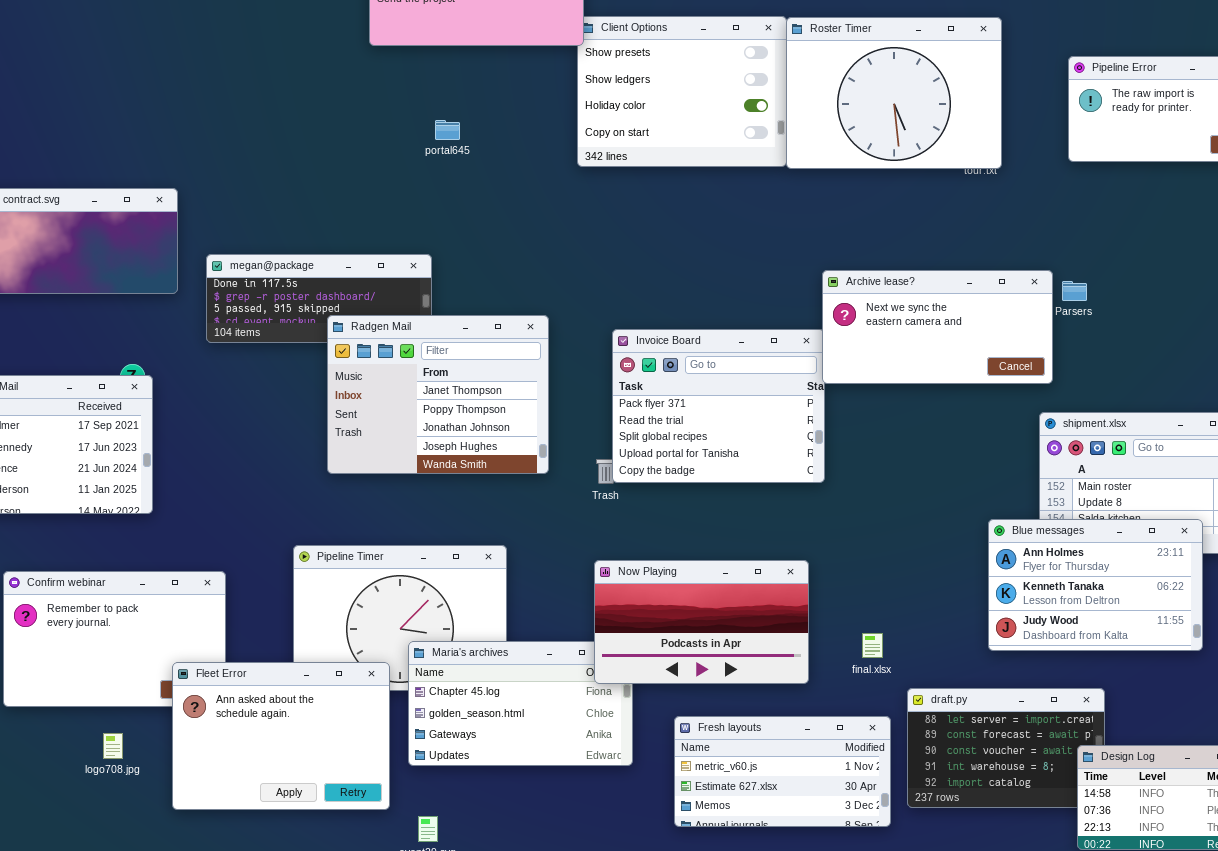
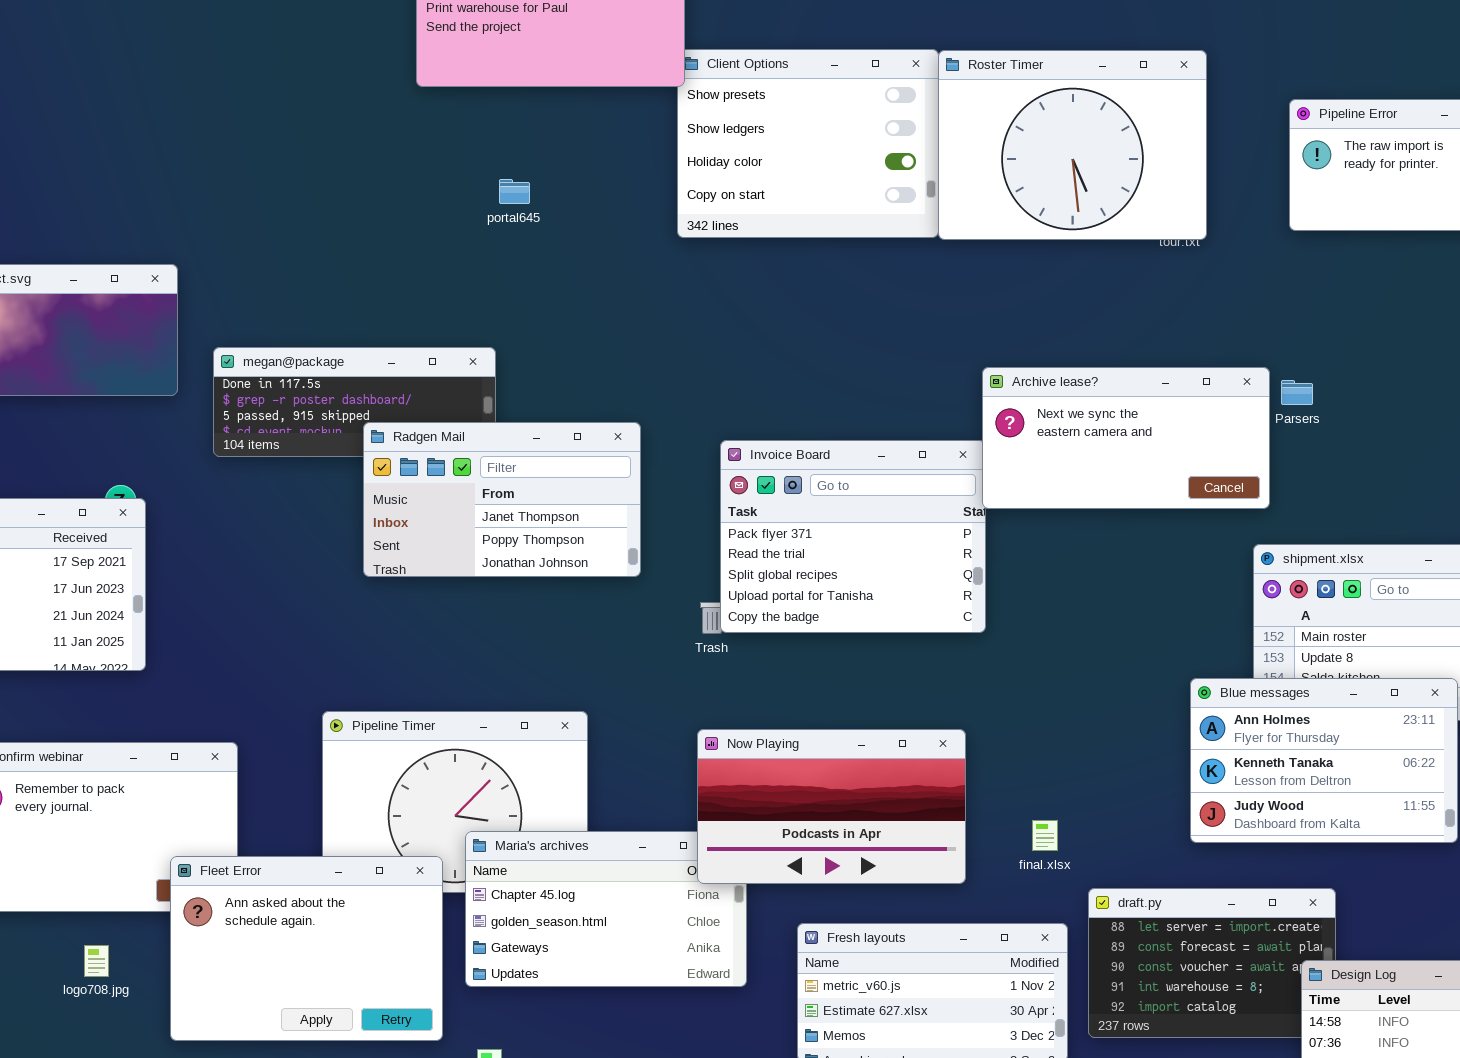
Radgen Mail: [327,315,549,474] -> [363,422,641,577], resized

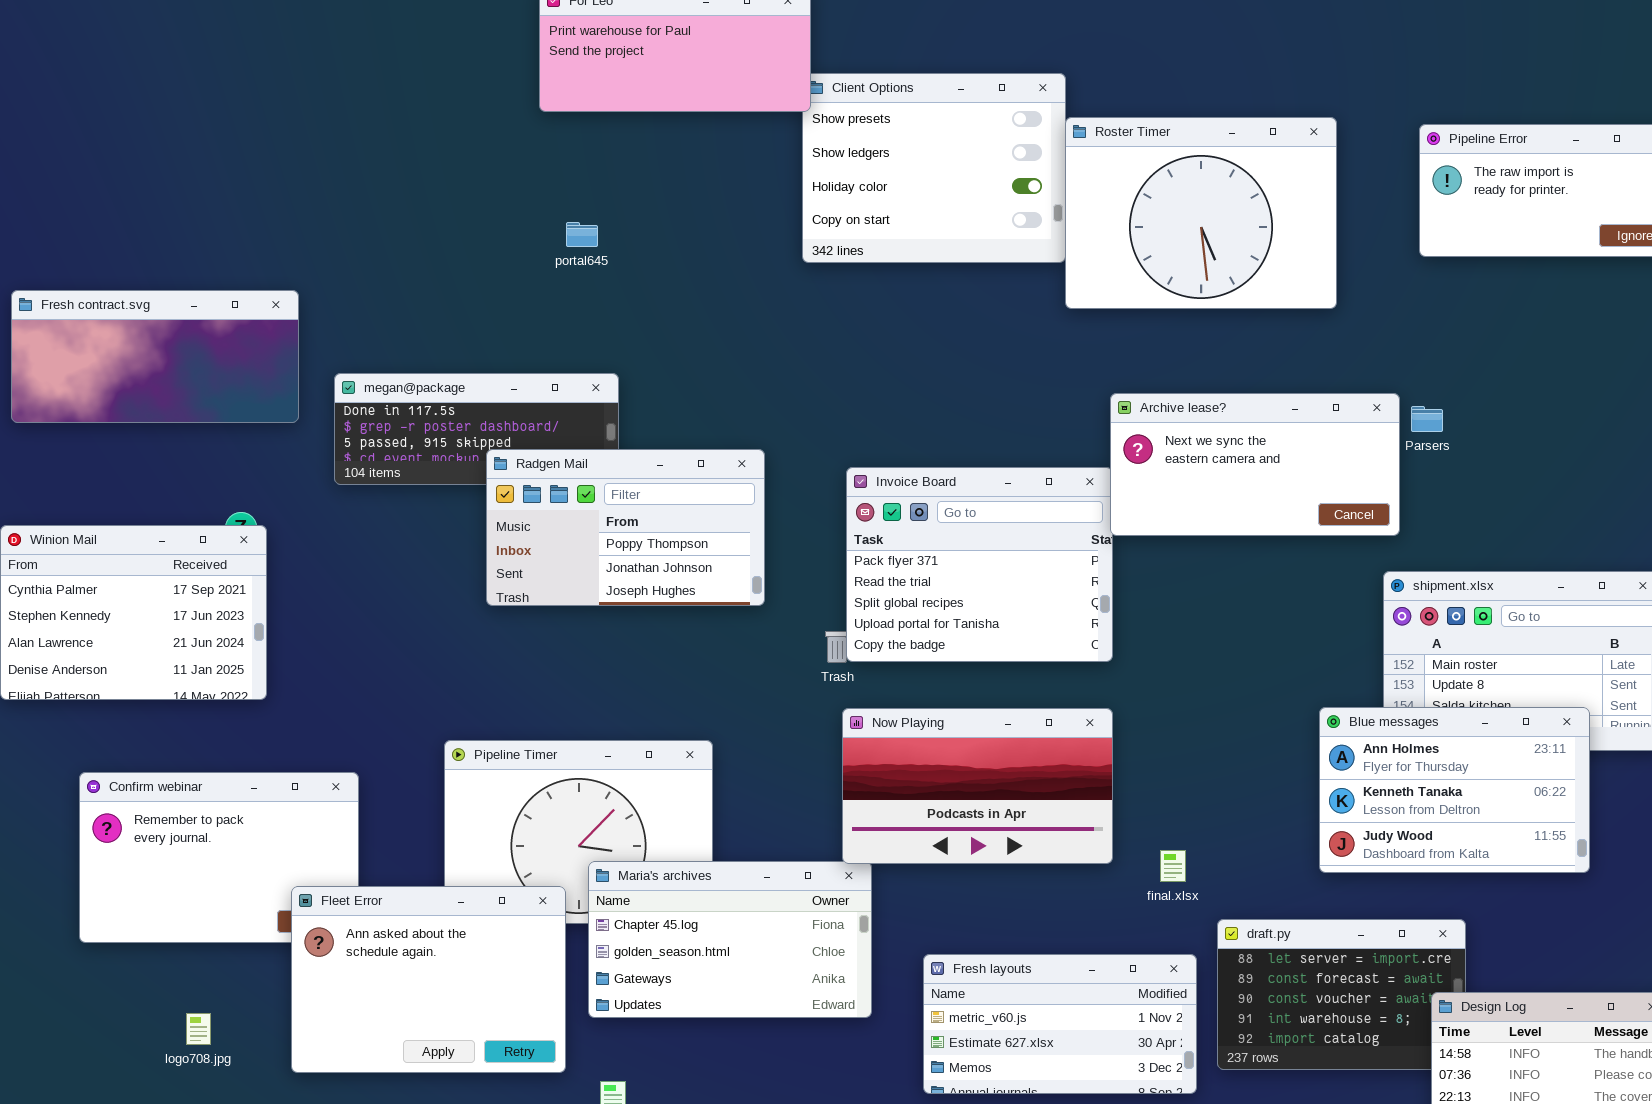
Roster Timer: [938,50,1207,240] -> [1065,117,1337,309], moved
portal645: [499,179,530,204] -> [566,222,598,247], moved
Radgen Mail: [363,422,641,577] -> [486,449,765,606], scrolled down 1 row
Now Playing: [697,729,966,884] -> [842,708,1113,864], moved
logo708.jpg: [84,945,109,977] -> [186,1013,211,1045], moved

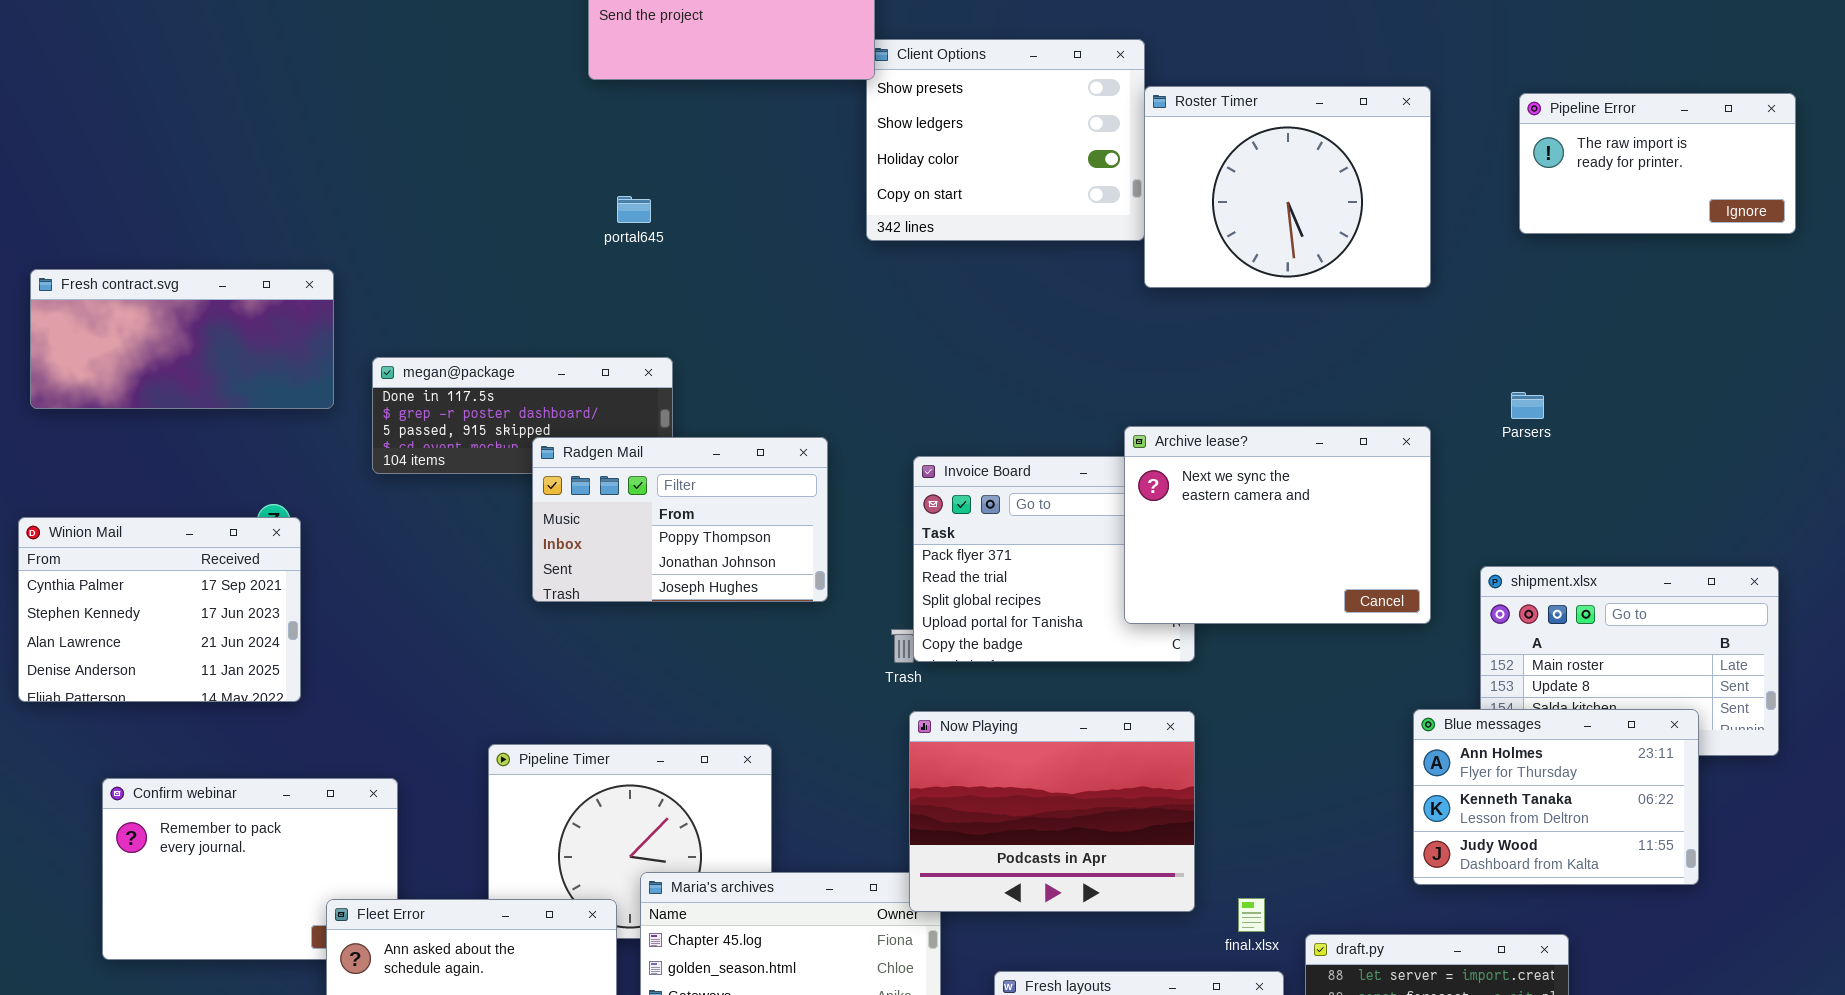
Archive lease?: [1110,393,1400,536] -> [1124,426,1431,624], moved, resized
Now Playing: [842,708,1113,864] -> [909,711,1195,912], resized
final.xlsx: [1160,850,1186,882] -> [1238,898,1265,932], moved

